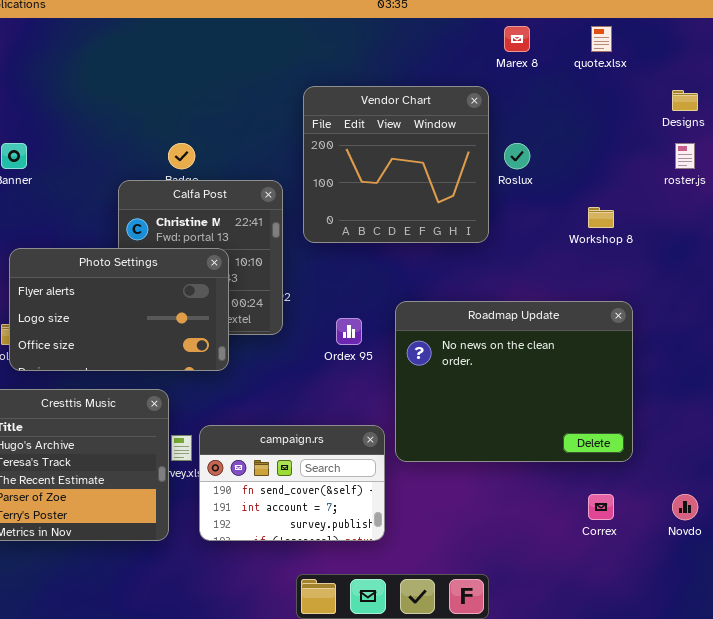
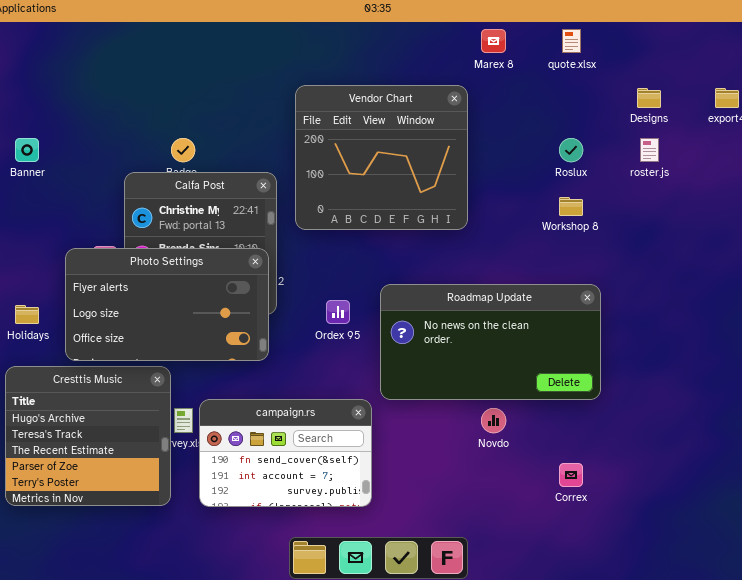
Roslux: [504,143,530,169] -> [559,138,583,162], moved
Photo Settings: [9,248,229,371] -> [65,248,269,361], moved
Roadmap Update: [395,301,633,462] -> [380,284,601,400], resized
Novdo: [672,494,698,520] -> [481,408,506,433], moved

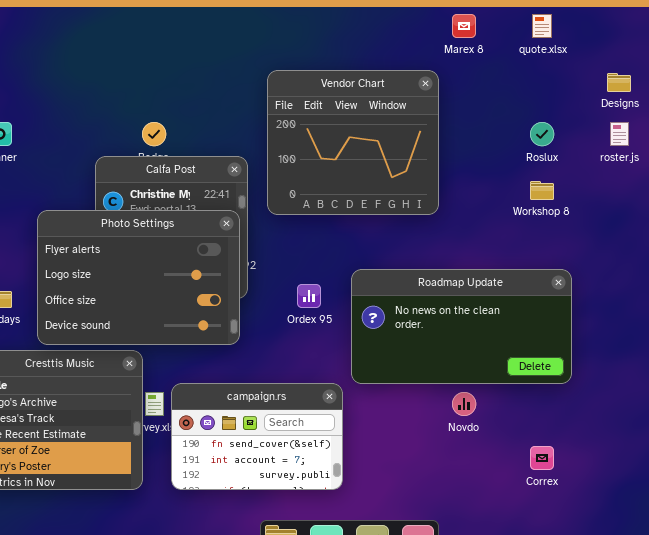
Photo Settings: [65,248,269,361] -> [37,210,240,345], resized

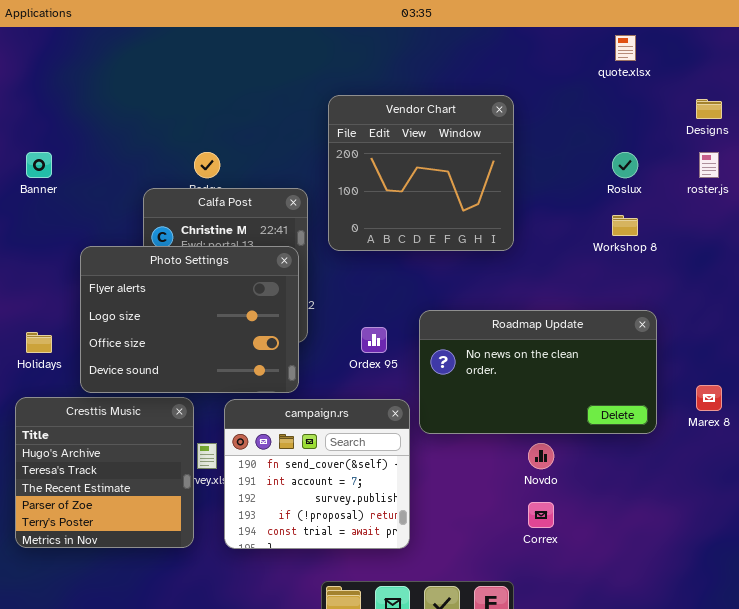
Marex 8: [452,14,476,38] -> [696,385,722,411], moved
campaign.rs: [171,383,343,490] -> [224,399,410,549], resized
Correx: [530,446,554,470] -> [528,502,554,528], moved

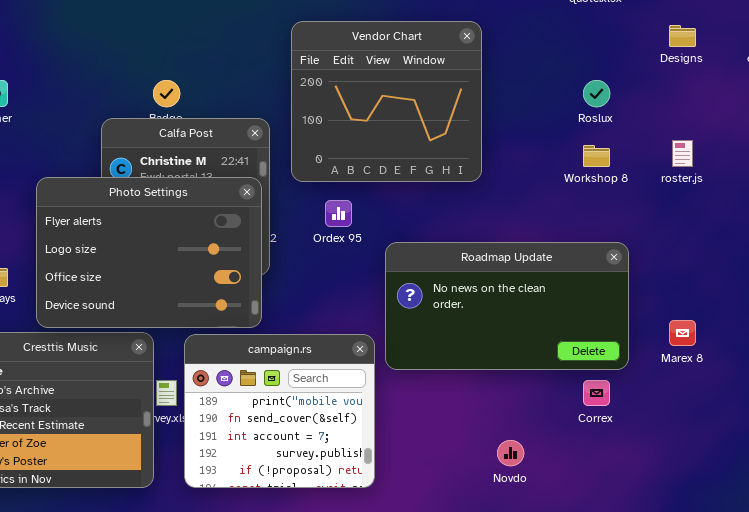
roster.js: [699,152,719,178] -> [672,140,693,167], moved
Ordex 95: [361,327,387,353] -> [325,200,352,227], moved
campaign.rs: [224,399,410,549] -> [184,334,375,488], scrolled up 1 row
Novdo: [528,443,554,469] -> [497,440,524,466], moved
Correx: [528,502,554,528] -> [583,380,610,406], moved

